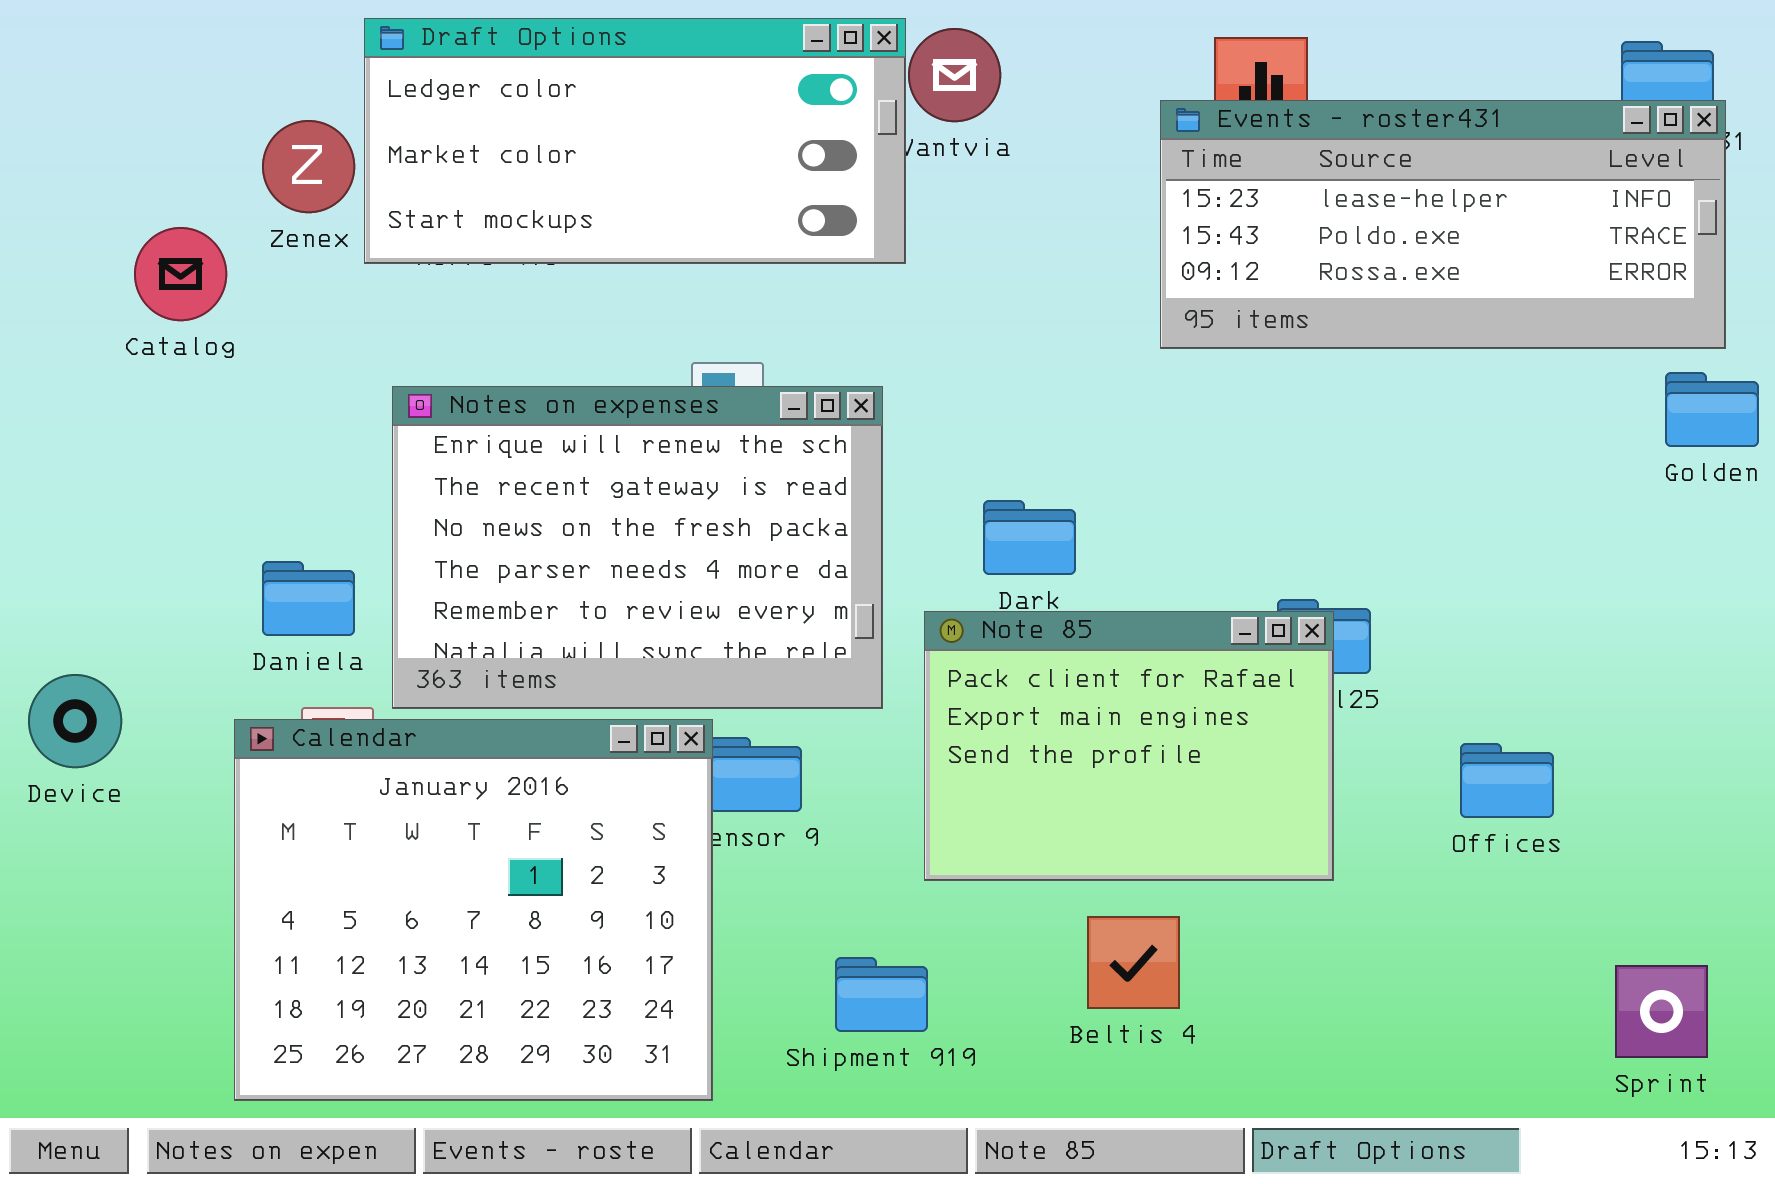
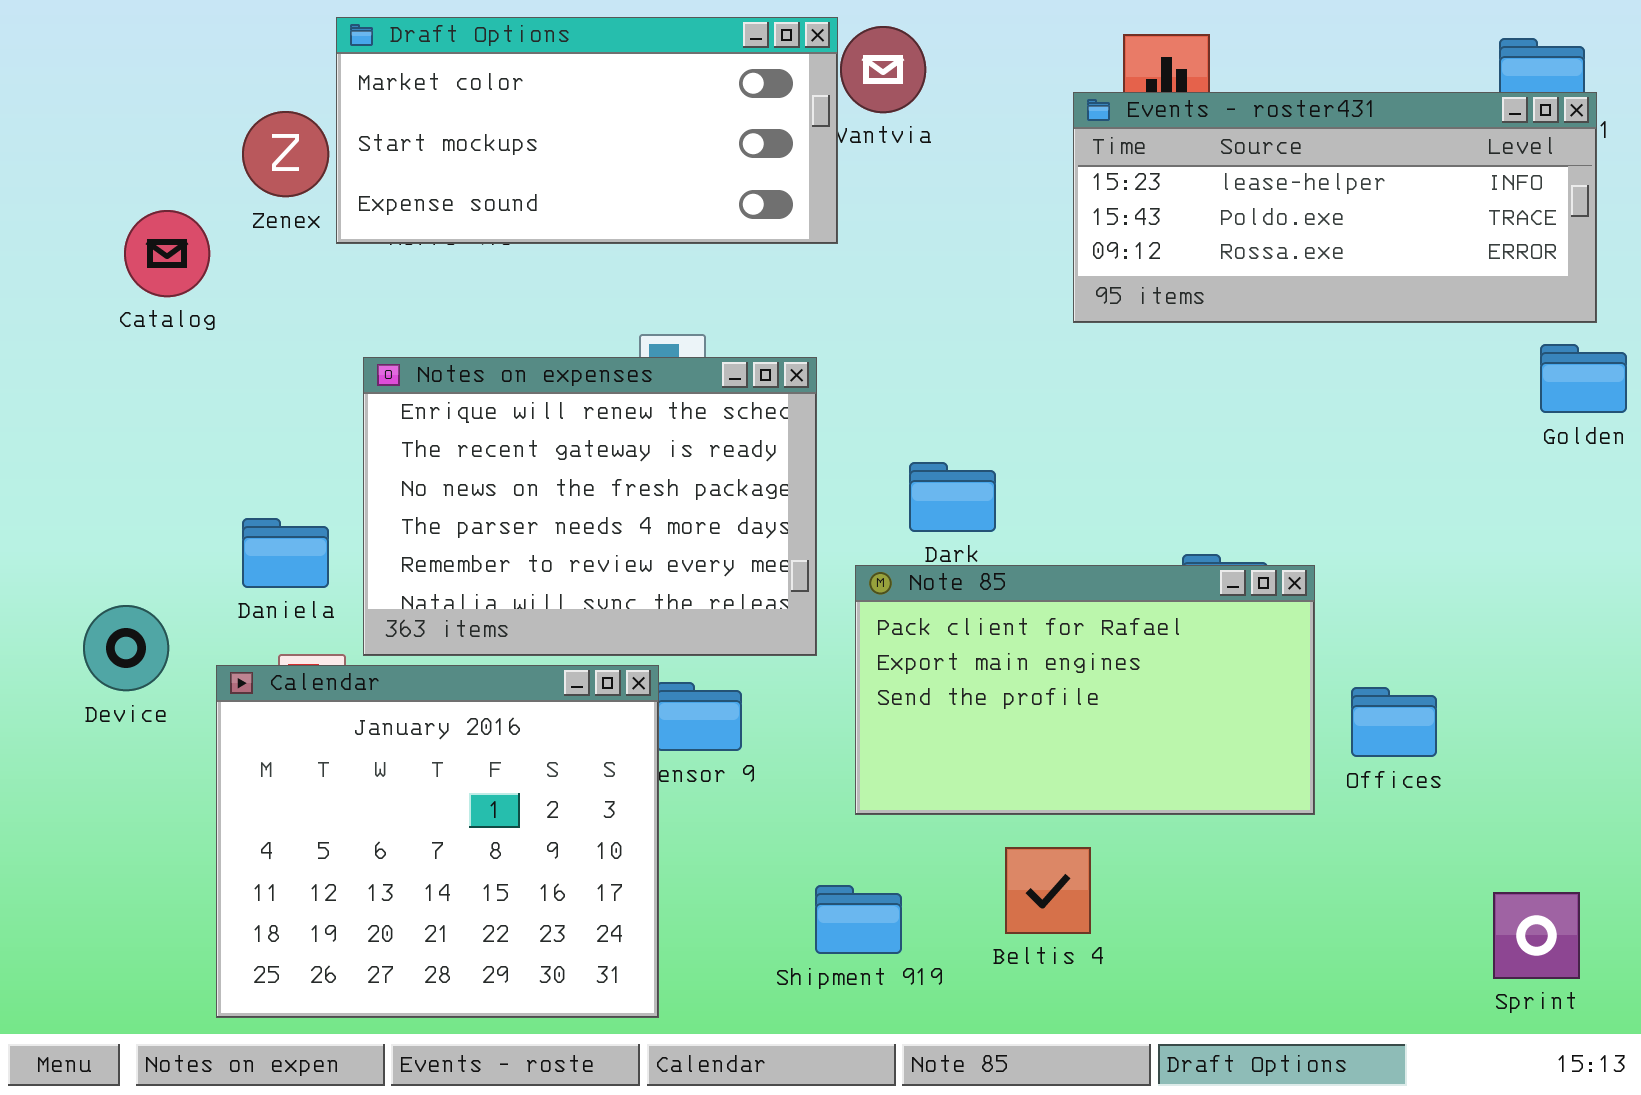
Draft Options: [364,18,906,264] -> [336,17,838,244], scrolled down 1 row
Note 85: [924,611,1334,881] -> [855,565,1315,815], resized
Device: [28,674,122,768] -> [83,605,169,691], moved
Shipment 919: [835,957,928,1032] -> [815,885,902,954], moved

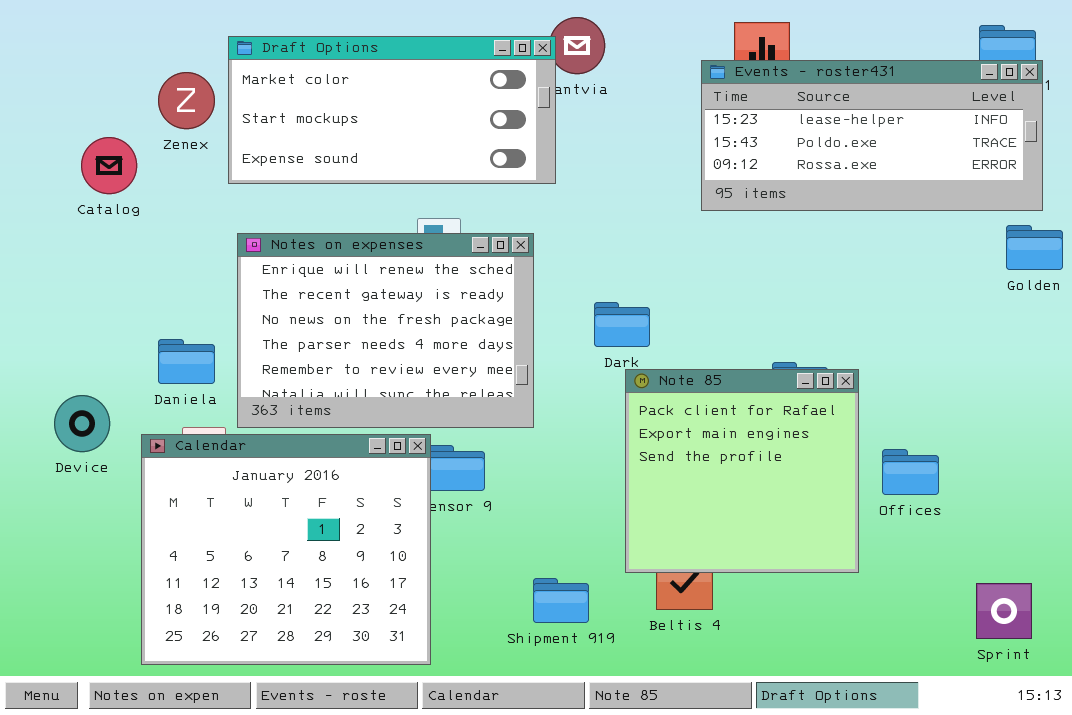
Draft Options: [336,17,838,244] -> [228,36,556,184], moved
Note 85: [855,565,1315,815] -> [625,369,859,573], resized

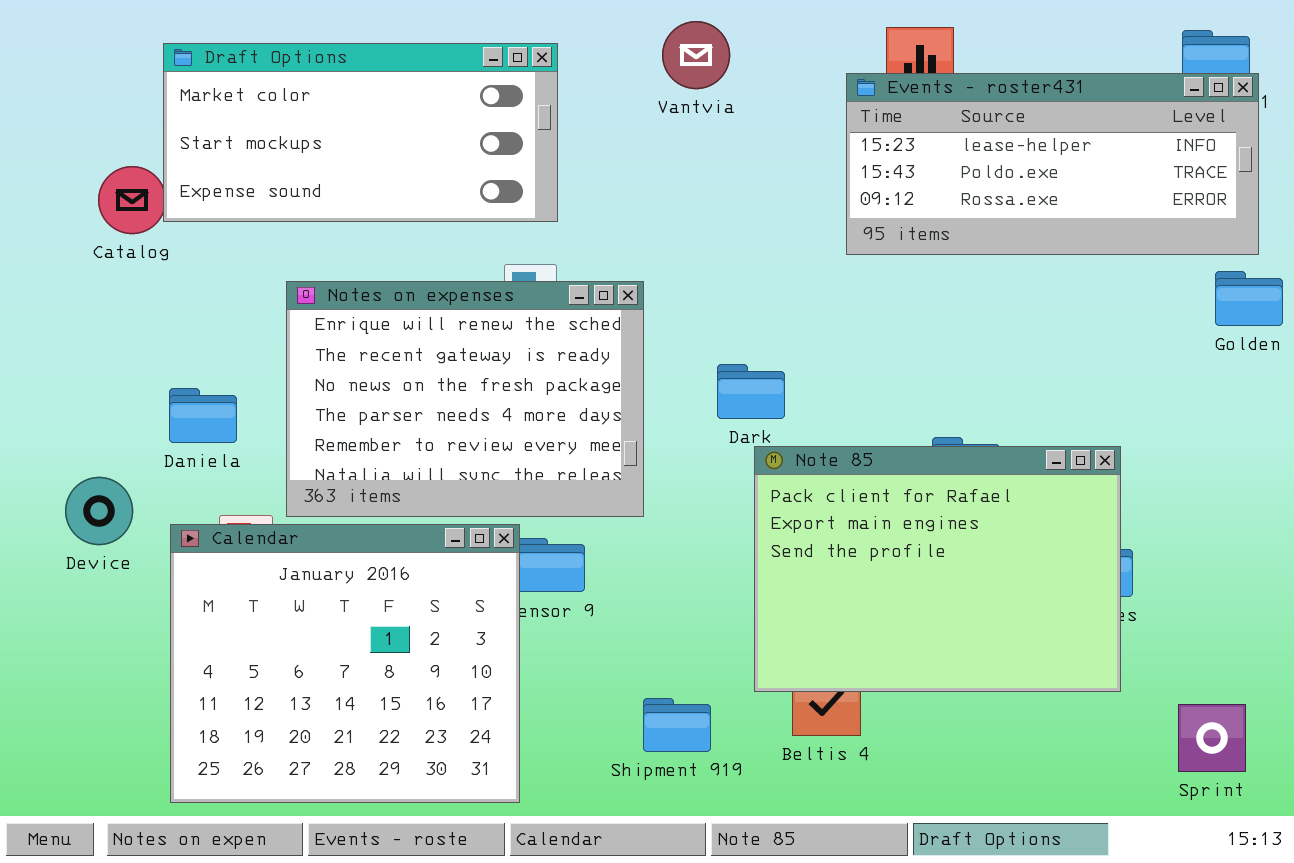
Draft Options: [228,36,556,184] -> [163,43,558,222], moved
Daniela: [158,339,215,384] -> [169,388,237,443], moved
Note 85: [625,369,859,573] -> [754,446,1121,692], resized

